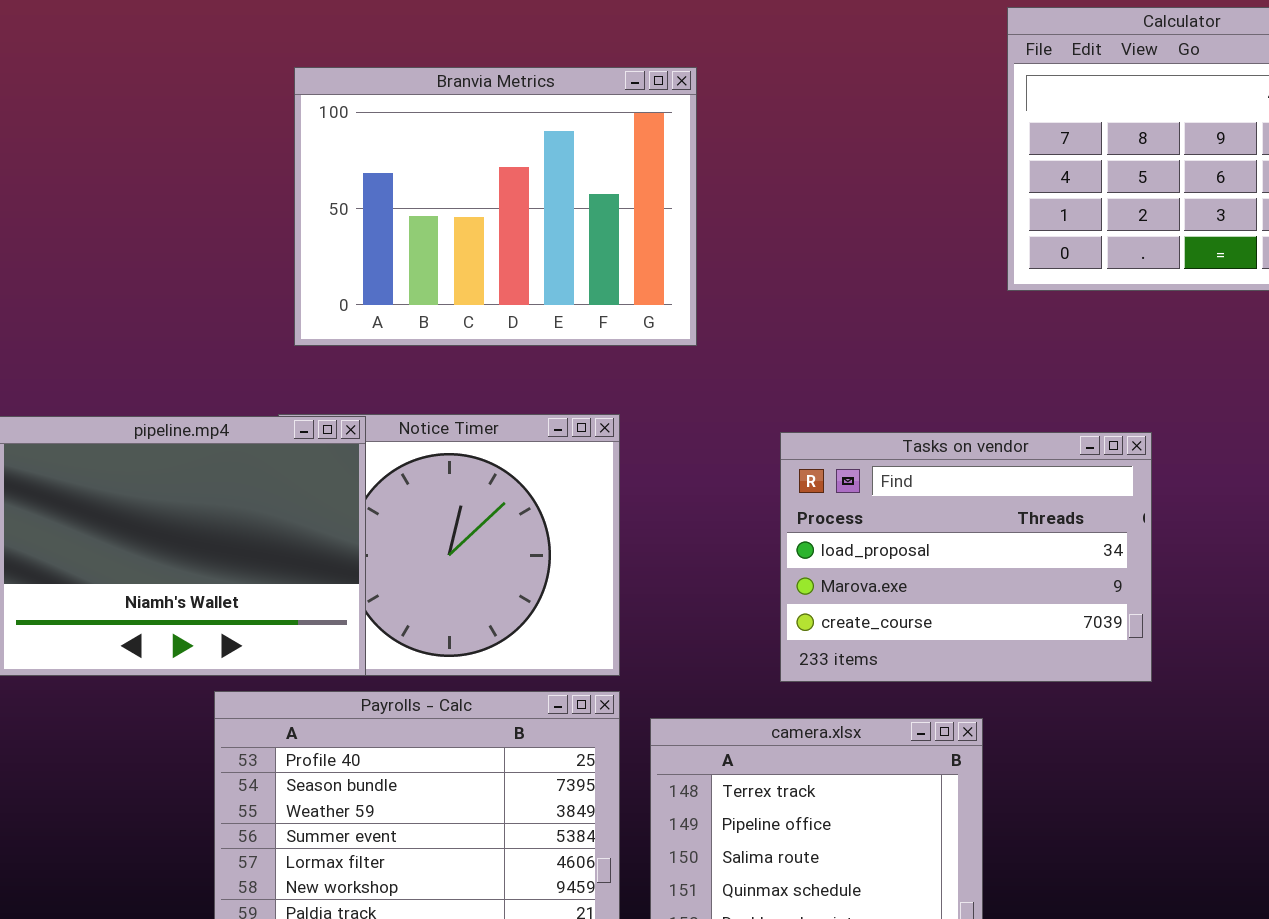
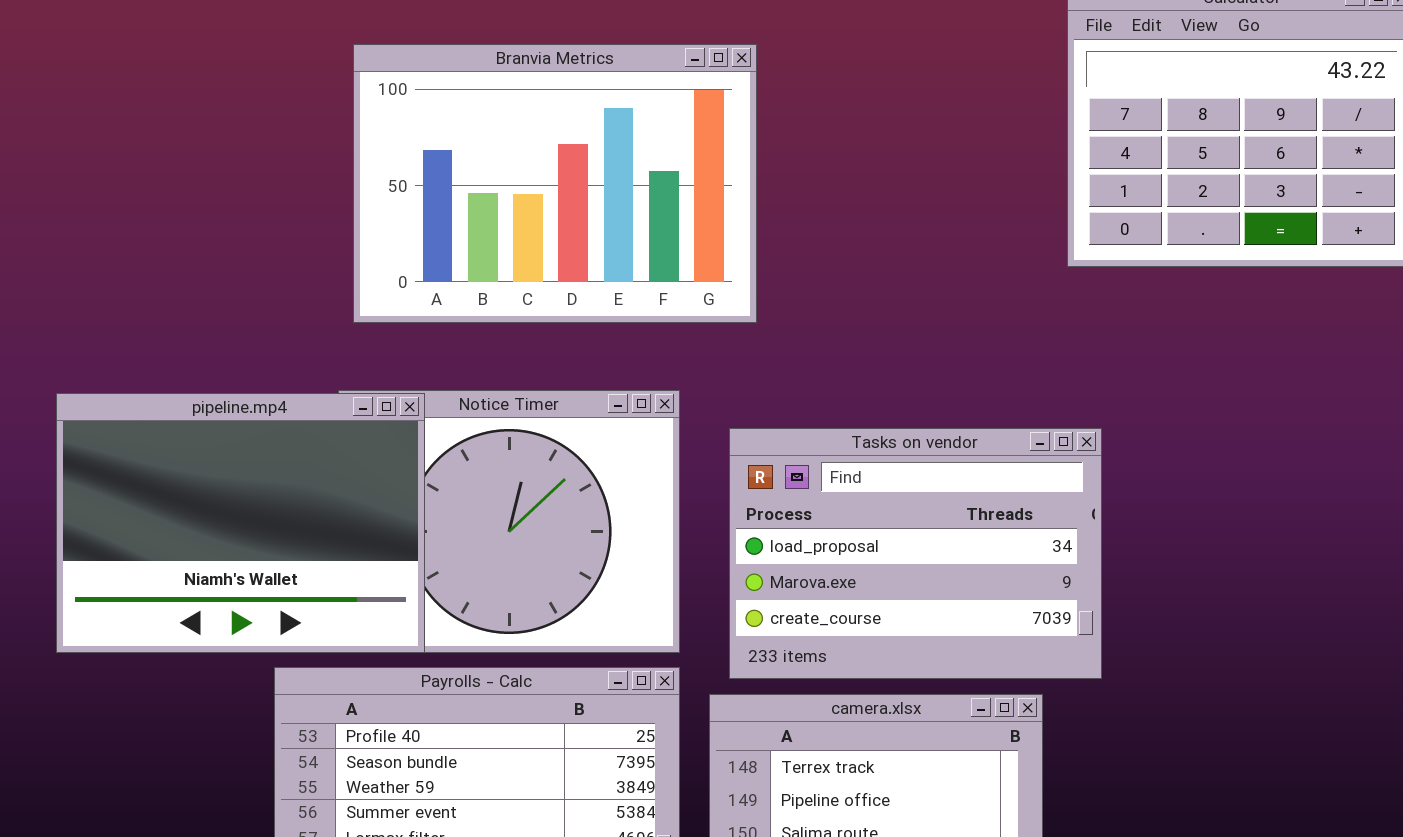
Tasks on vendor: [780,432,1152,682] -> [729,428,1102,679], moved

